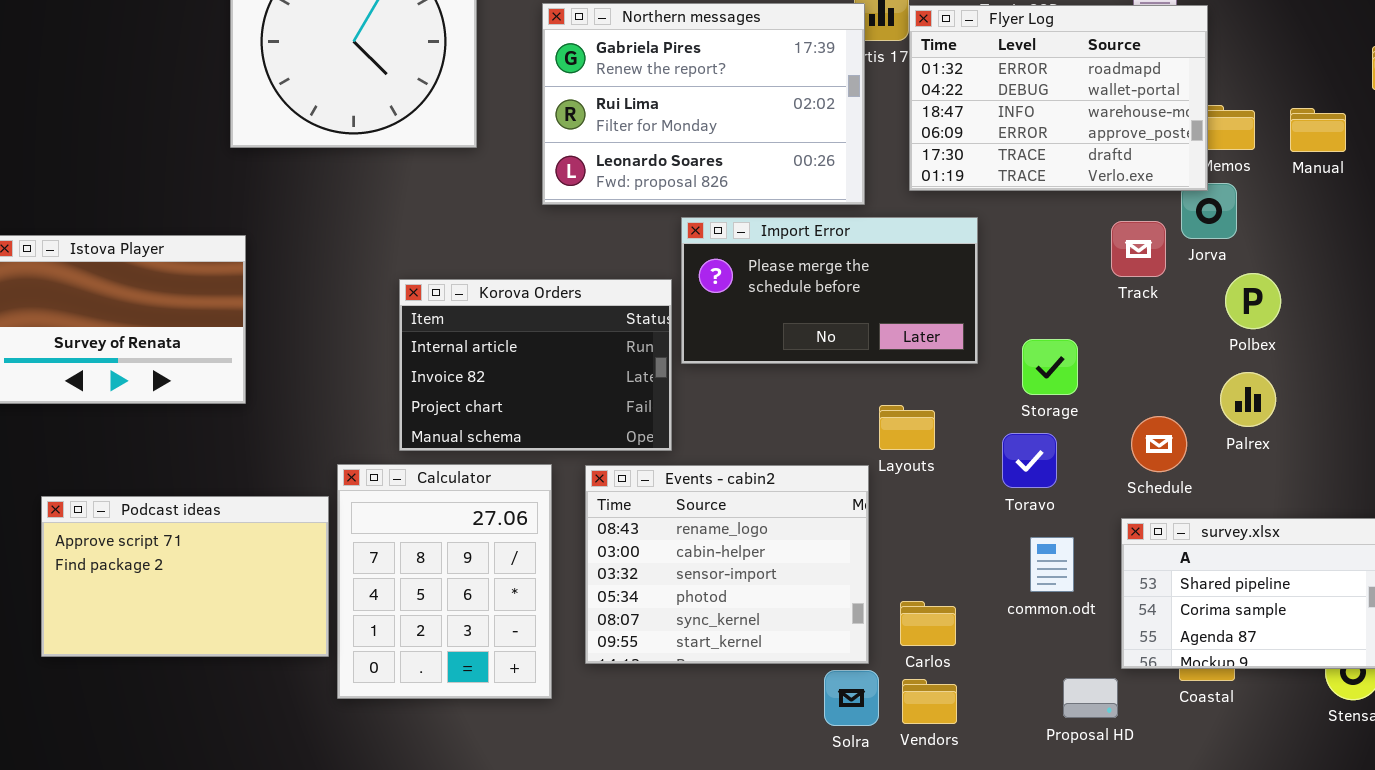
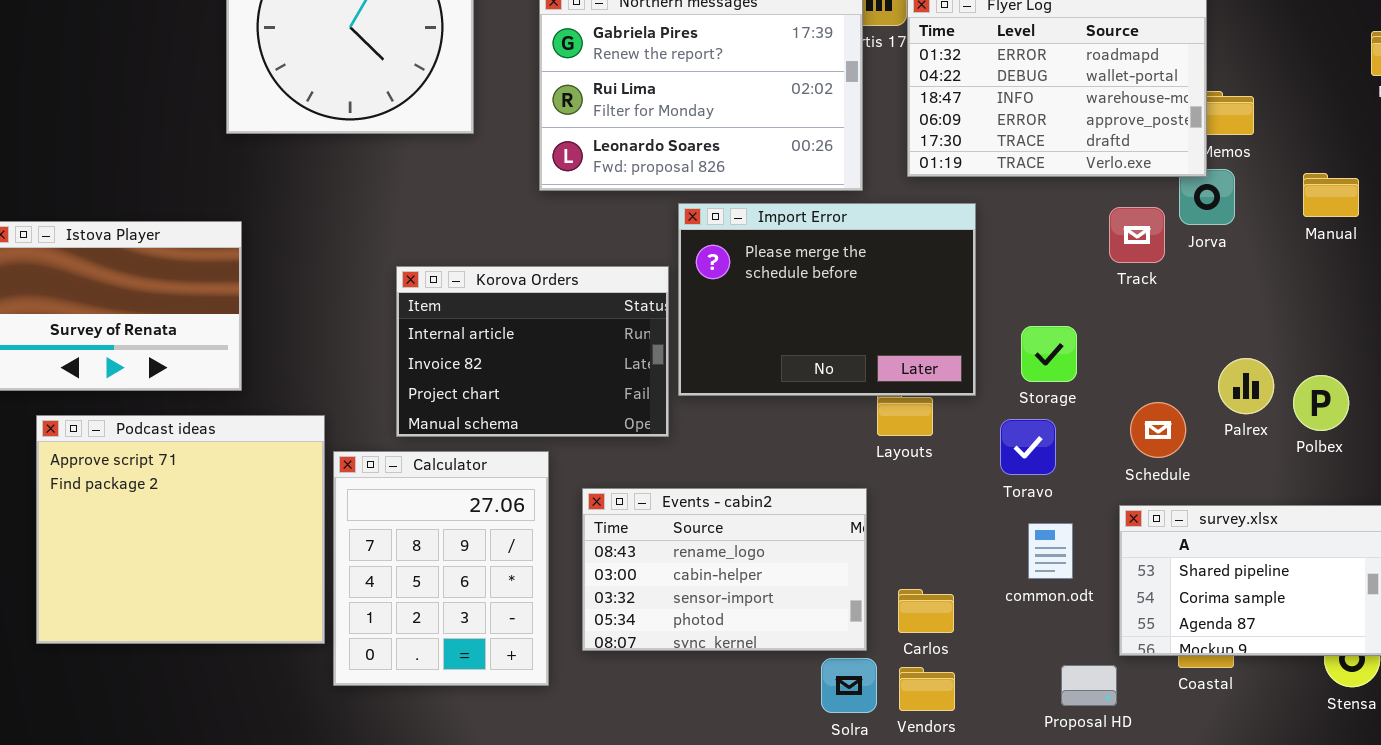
Manual: [1290,108,1346,152] -> [1303,173,1359,217], moved
Import Error: [681,217,978,364] -> [678,203,976,396], resized
Polbex: [1225,273,1281,329] -> [1293,375,1349,431], moved
Events - cabin2: [585,465,869,664] -> [582,488,867,651], resized
Podcast ideas: [41,496,329,657] -> [36,415,325,644], resized

